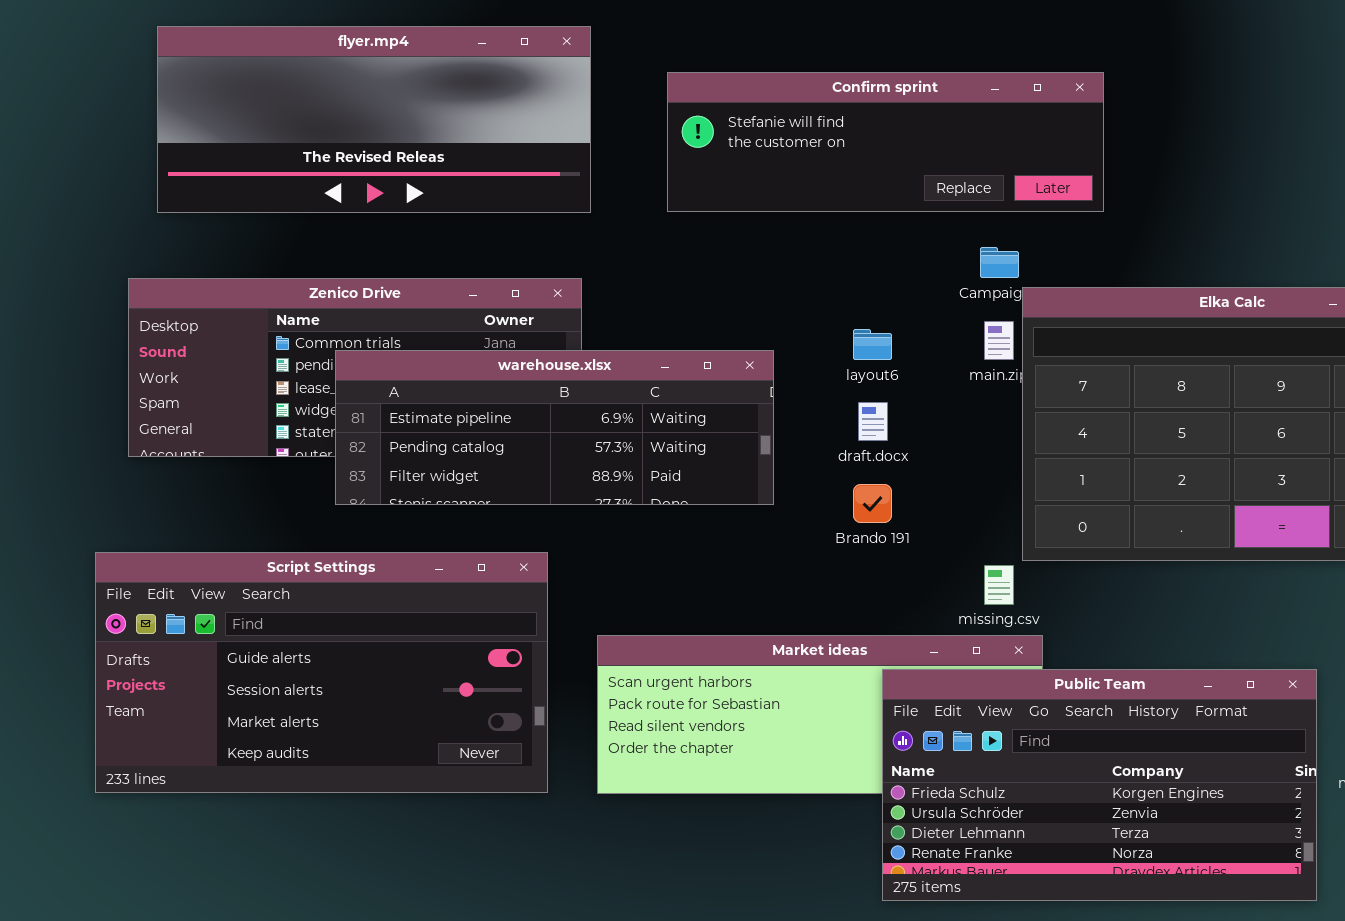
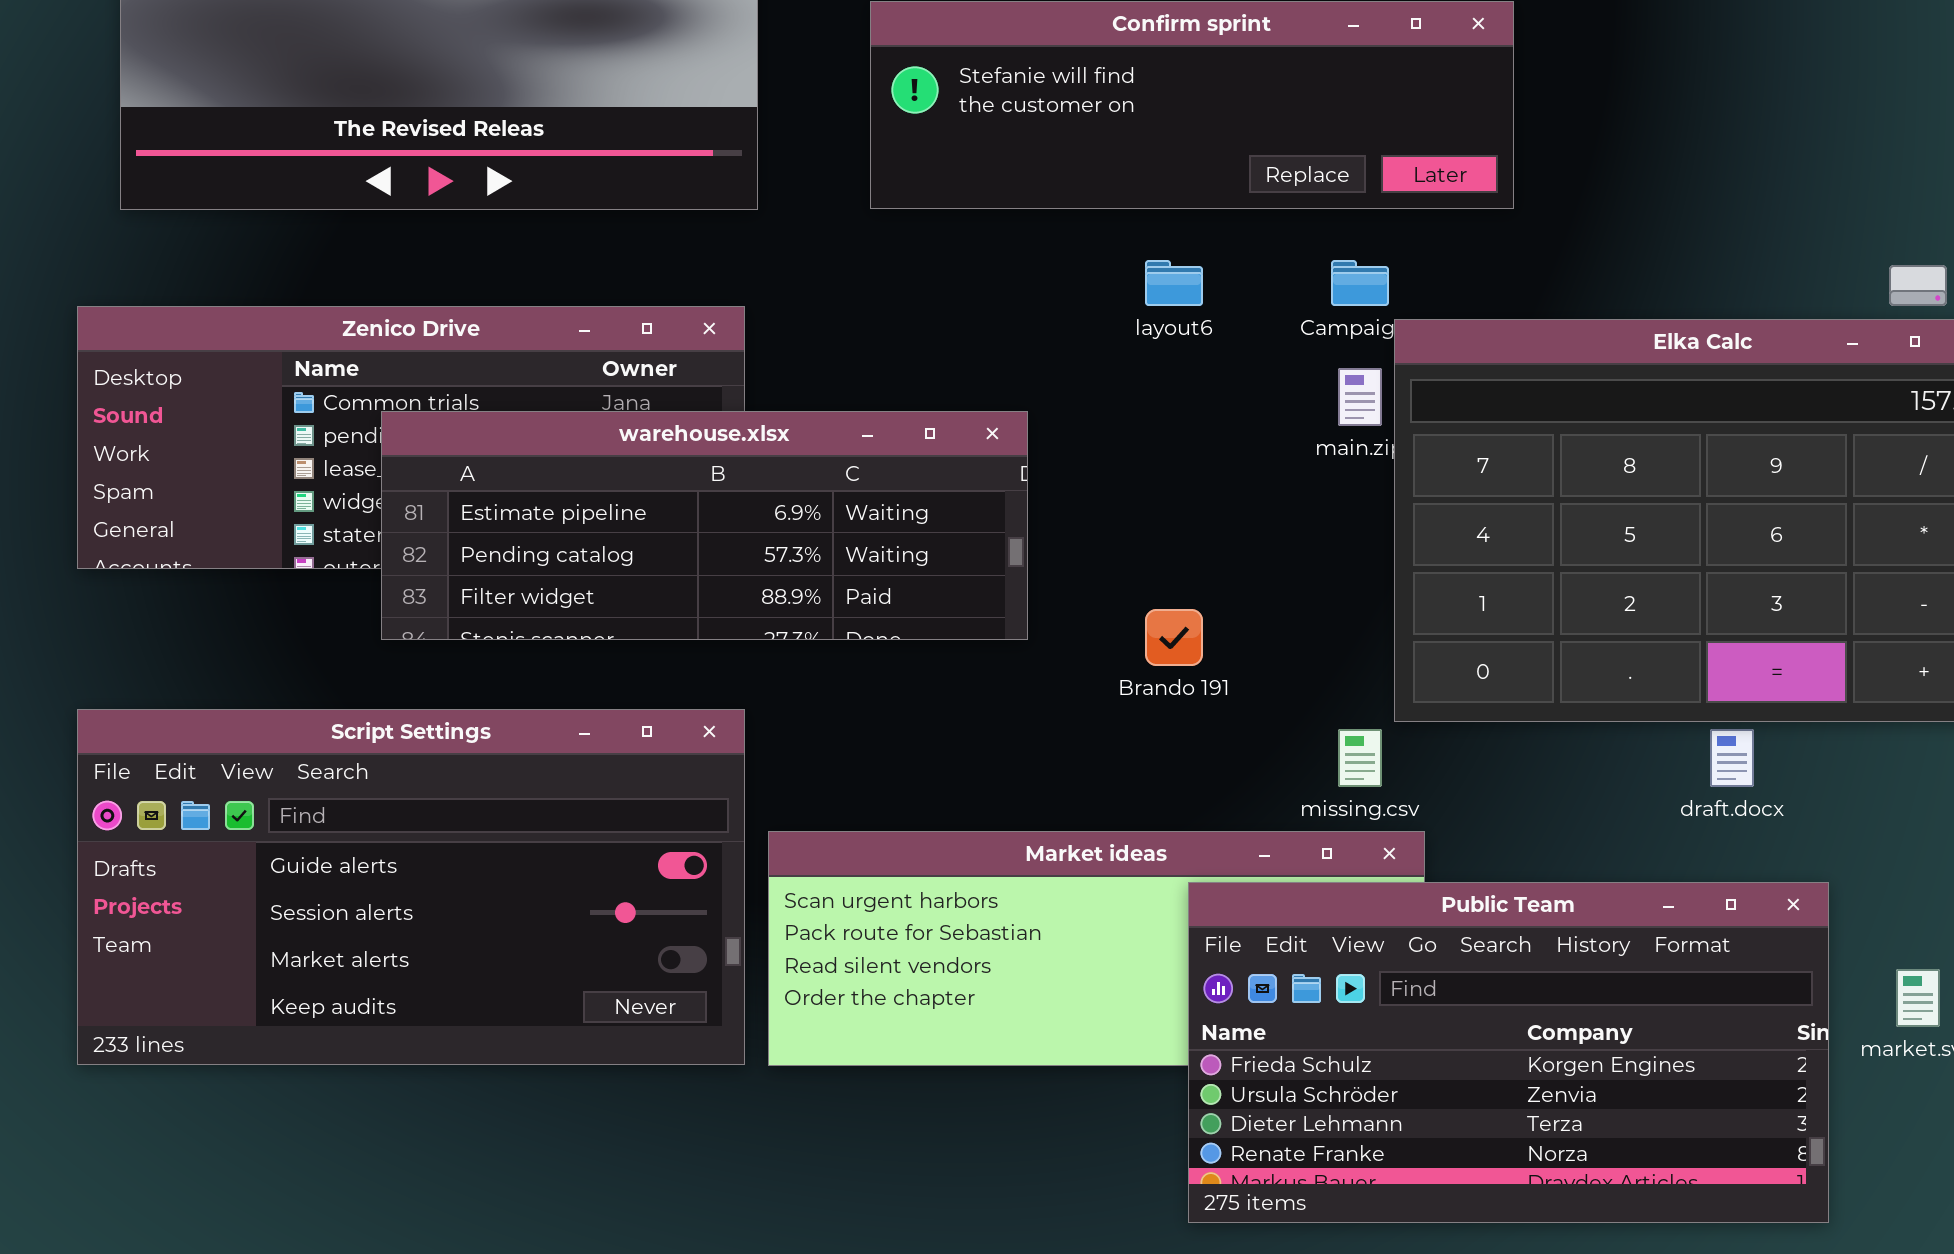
layout6: [853,329,892,360] -> [1145,260,1203,306], moved
draft.docx: [858,402,888,441] -> [1710,729,1754,787], moved
Script Settings: [95,552,548,793] -> [77,709,745,1065], moved

